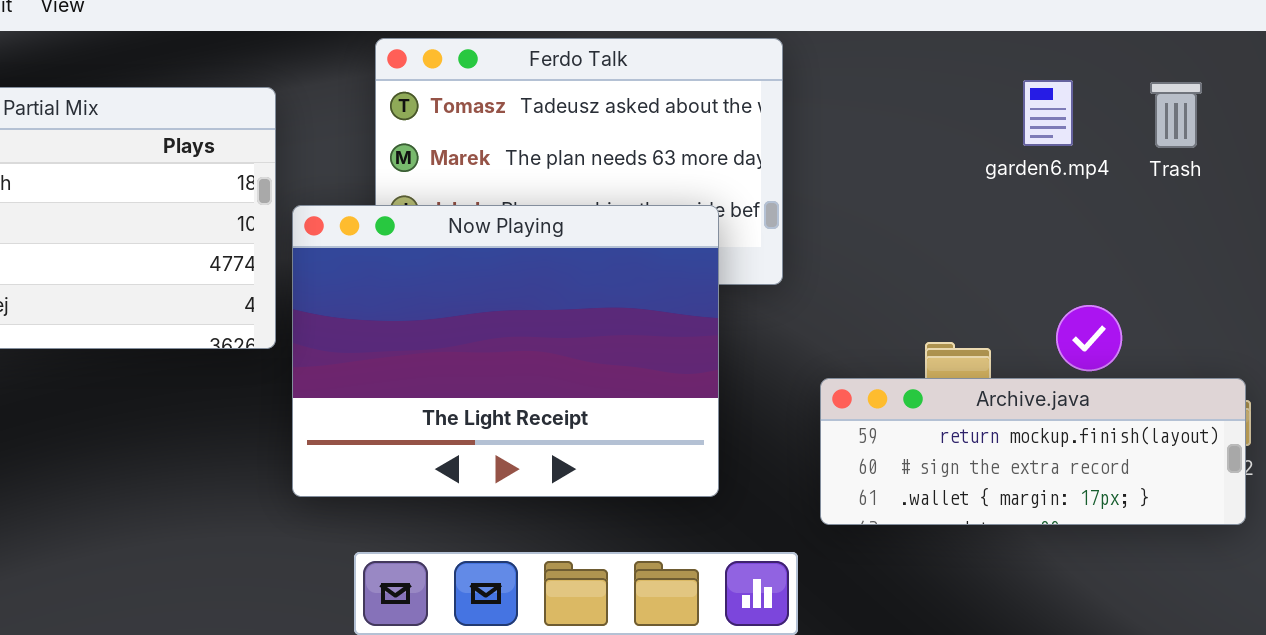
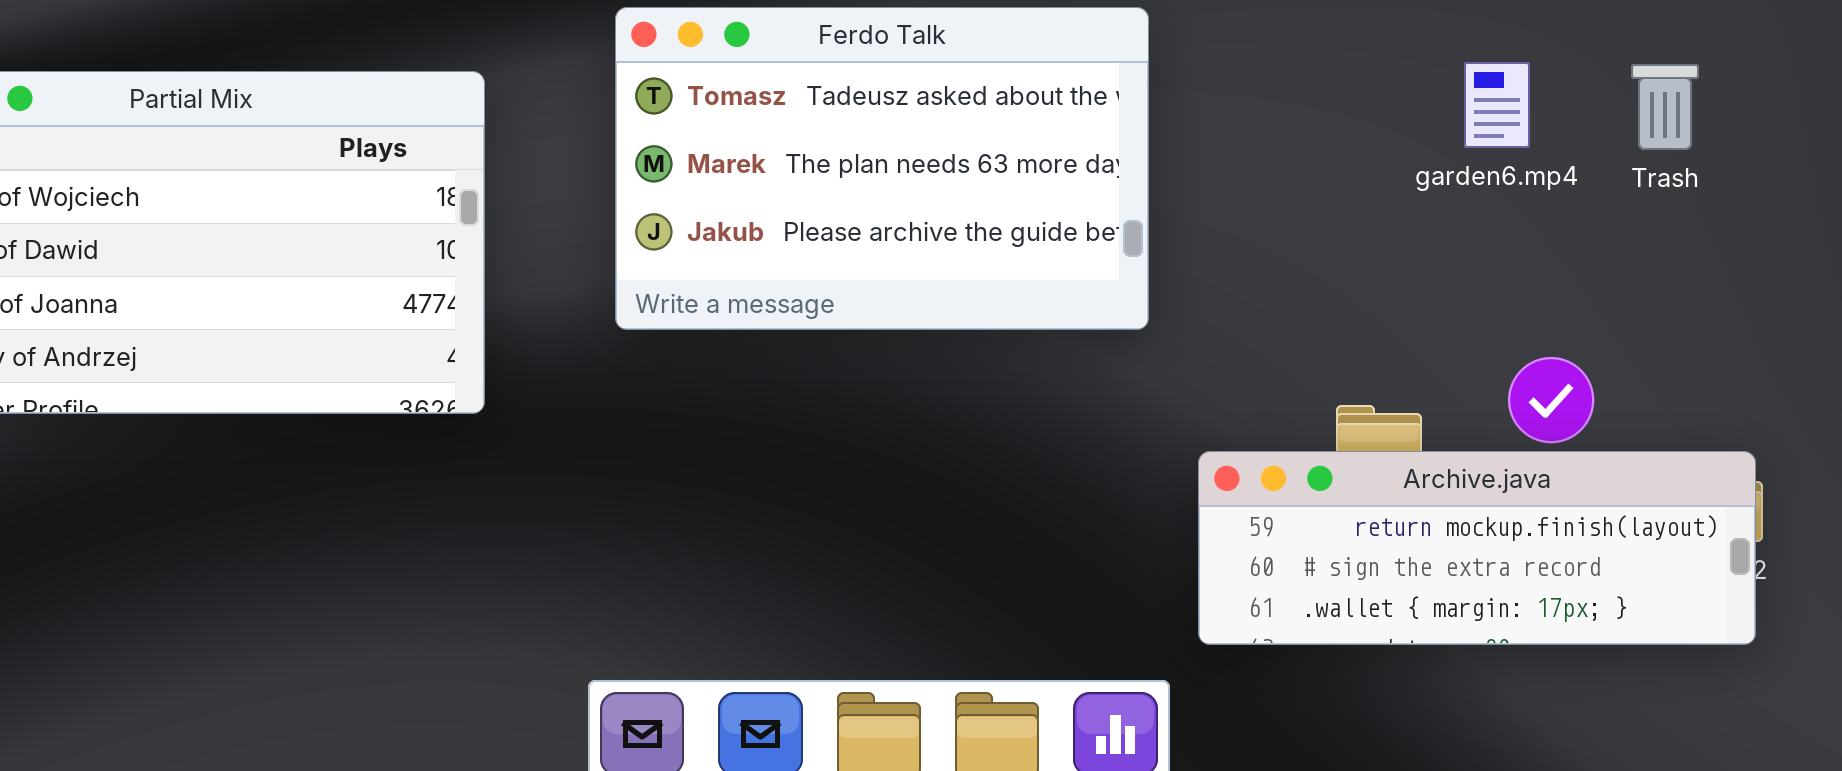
Now Playing: [292,205,719,497] -> none, closed

